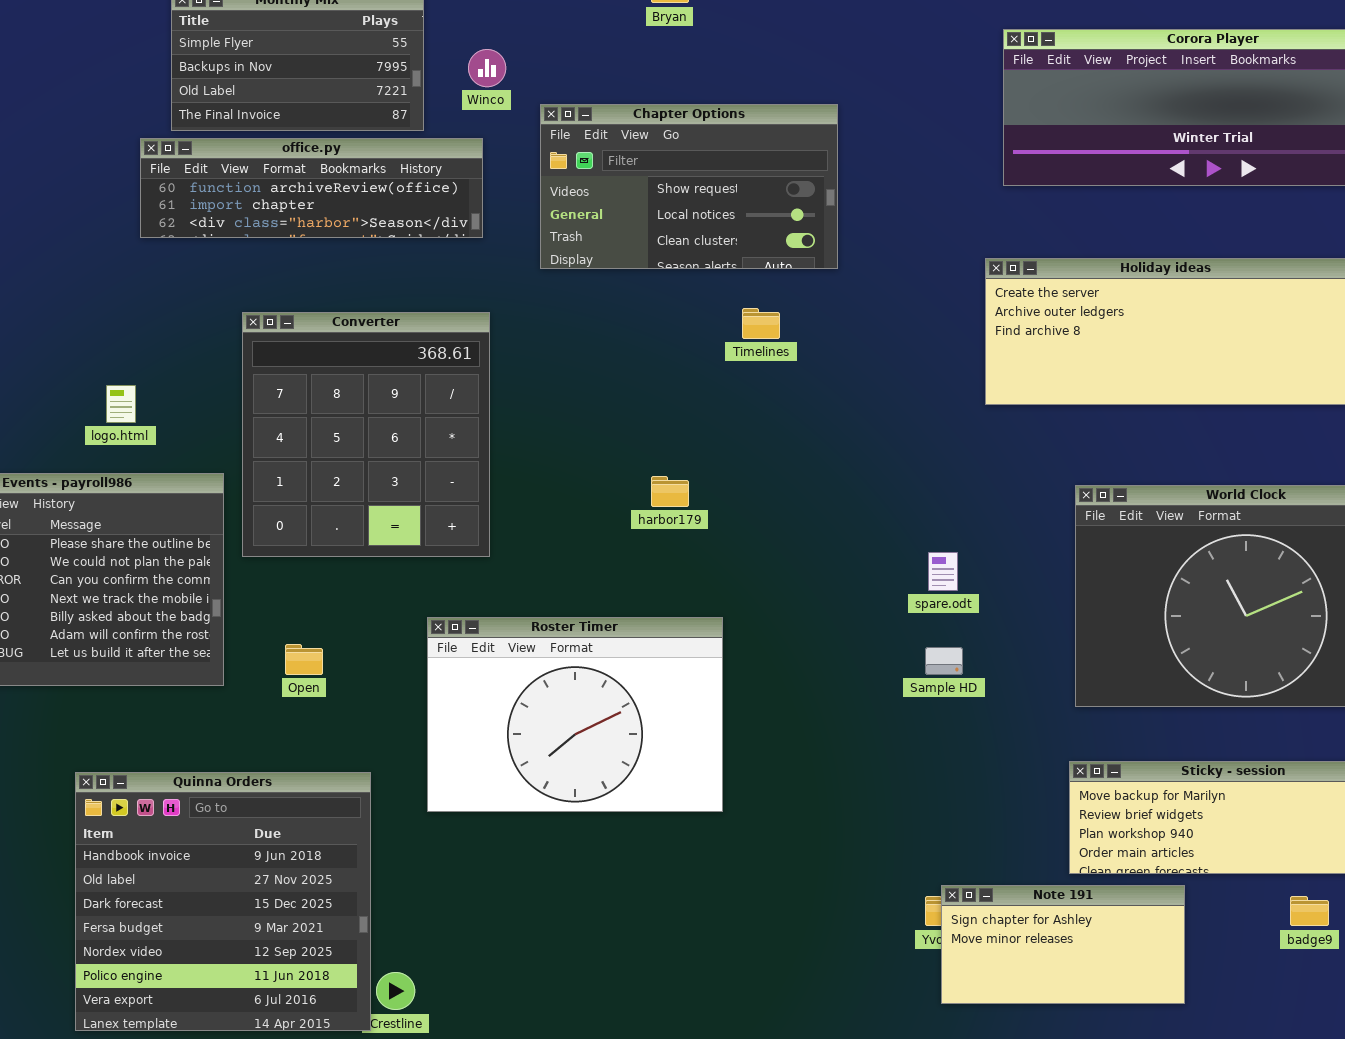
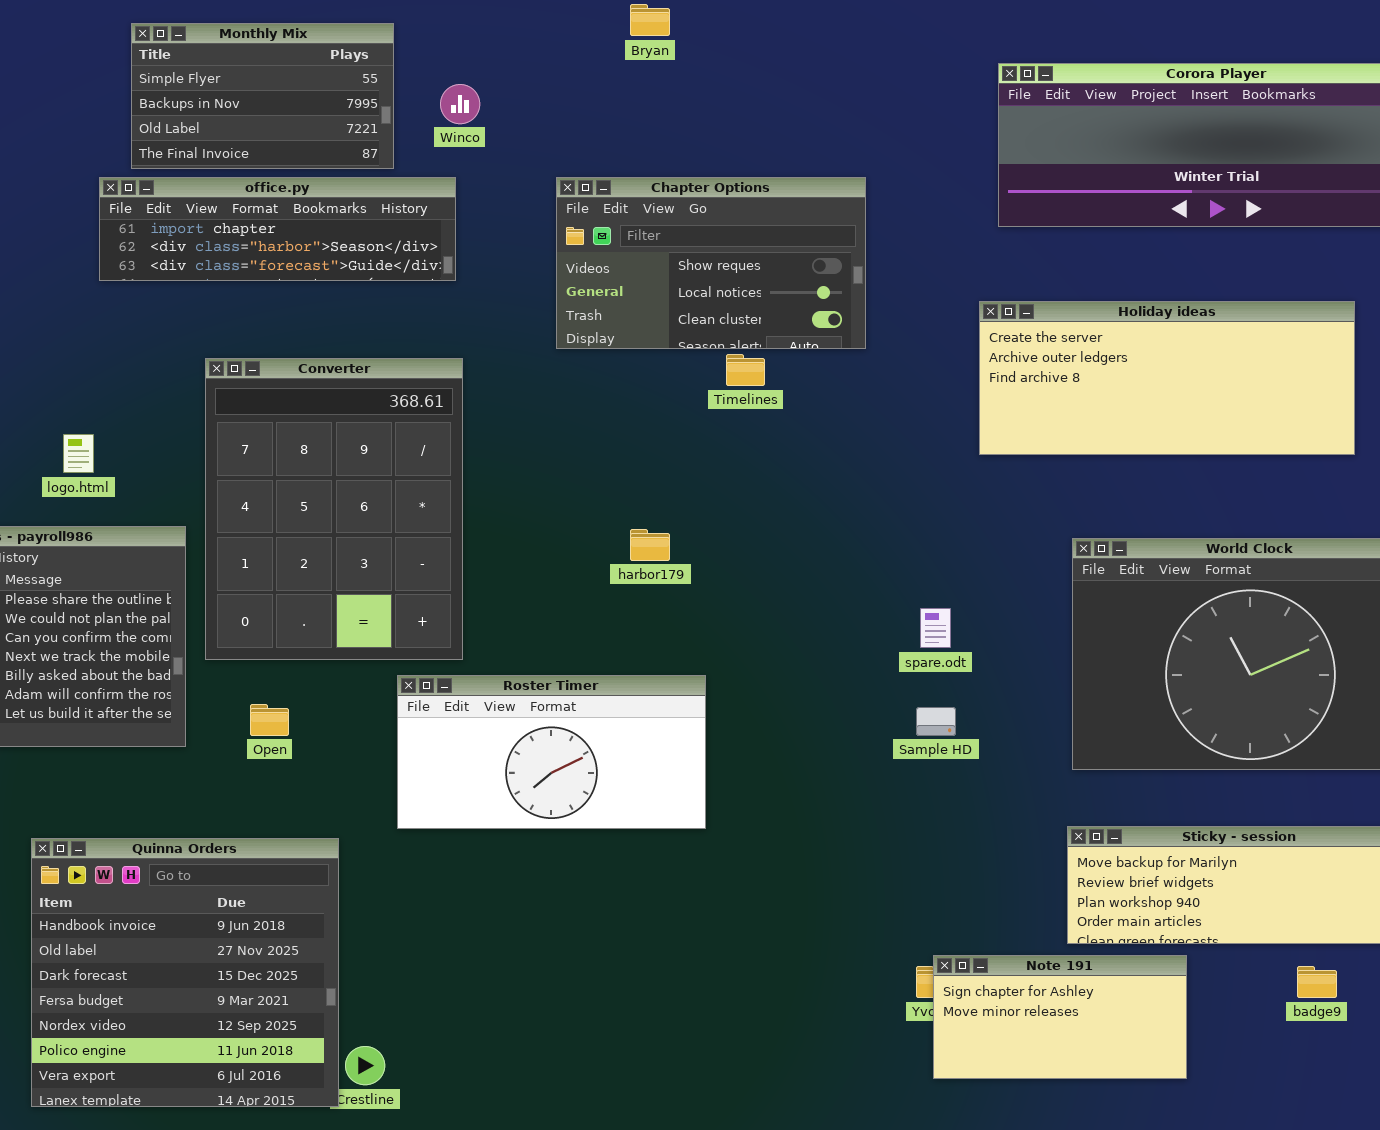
Chapter Options: [540,104,838,269] -> [556,177,866,349], moved
office.py: [140,138,483,238] -> [99,177,456,281], scrolled down 1 row
Converter: [242,312,490,557] -> [205,358,463,660], resized
Roster Timer: [427,617,723,812] -> [397,675,706,829], resized

